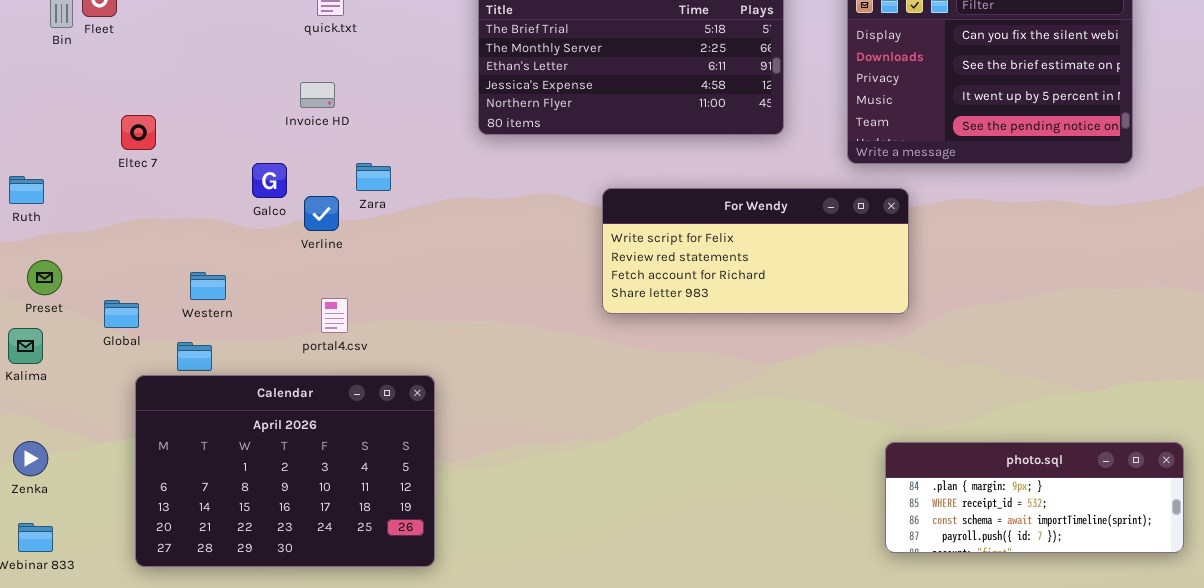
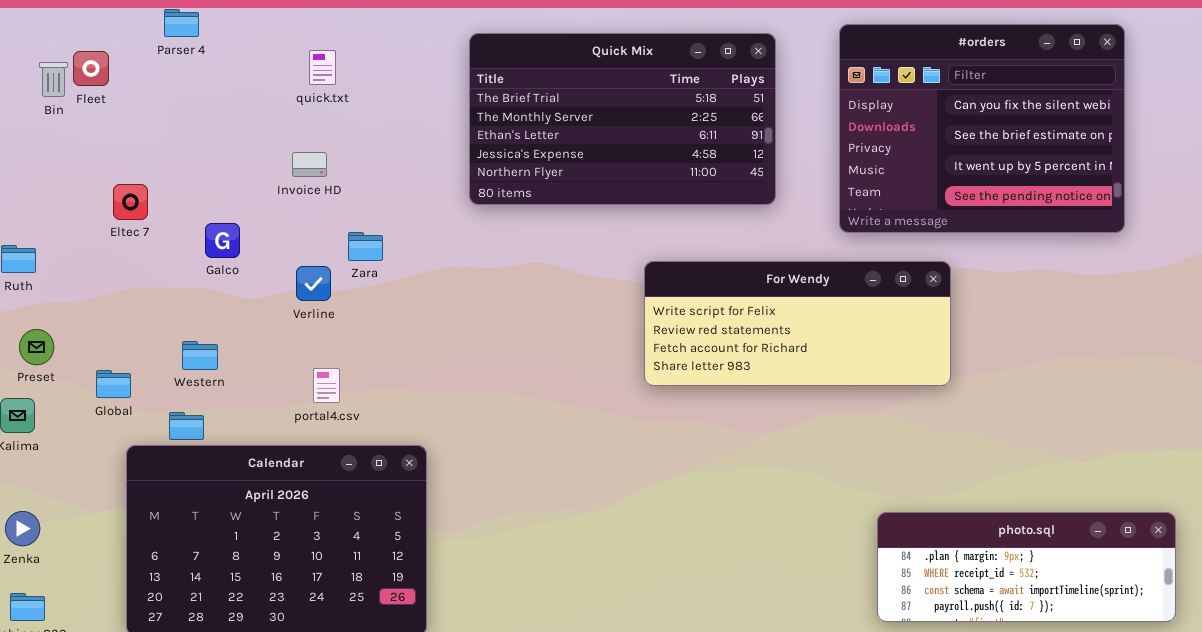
Galco: [252,163,287,198] -> [205,223,240,258], moved
For Wendy: [602,188,909,314] -> [644,261,951,386], moved

